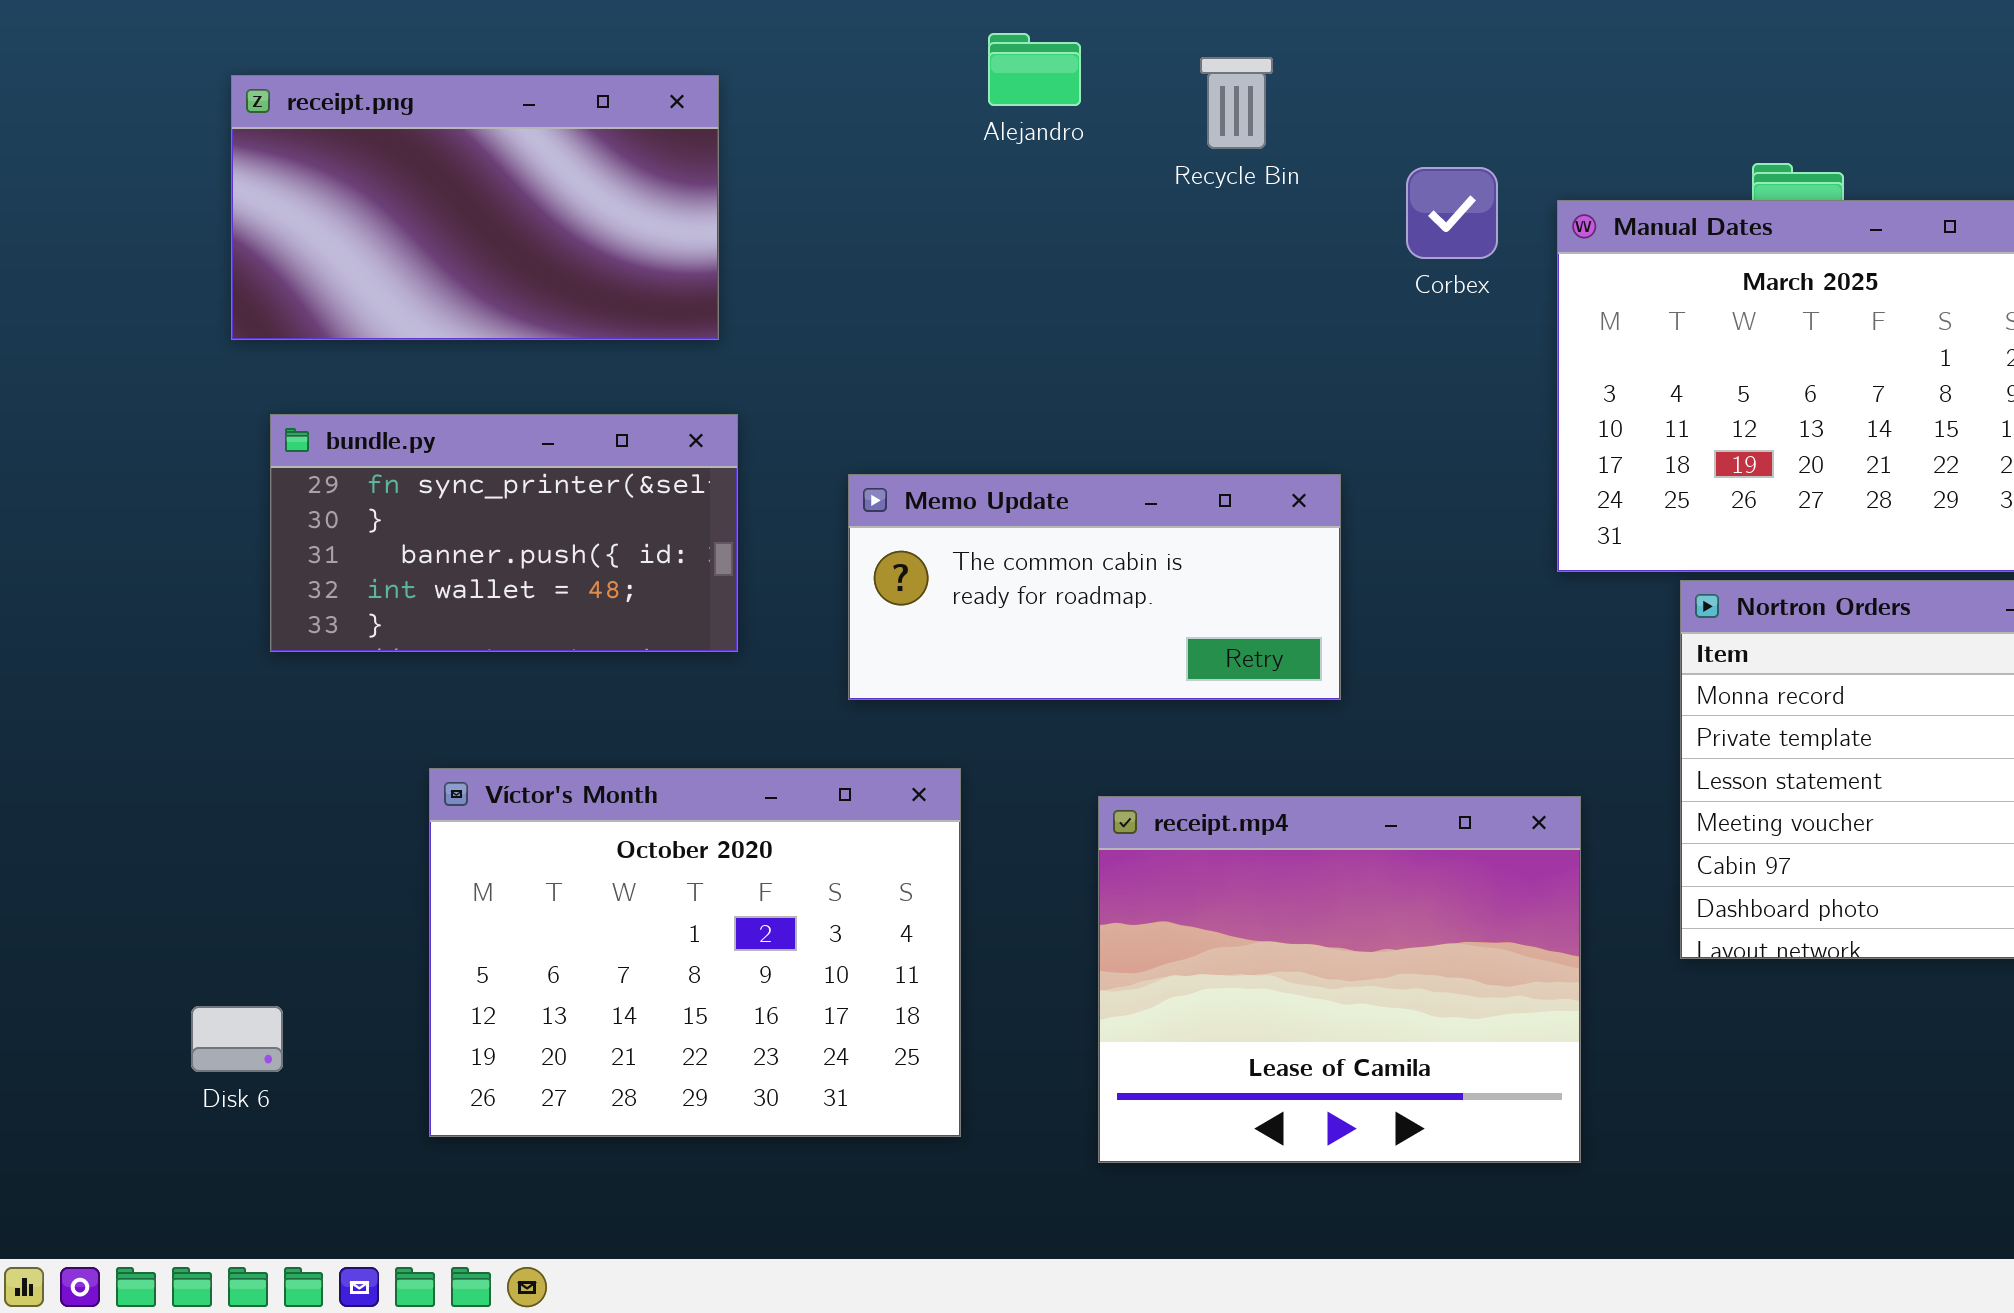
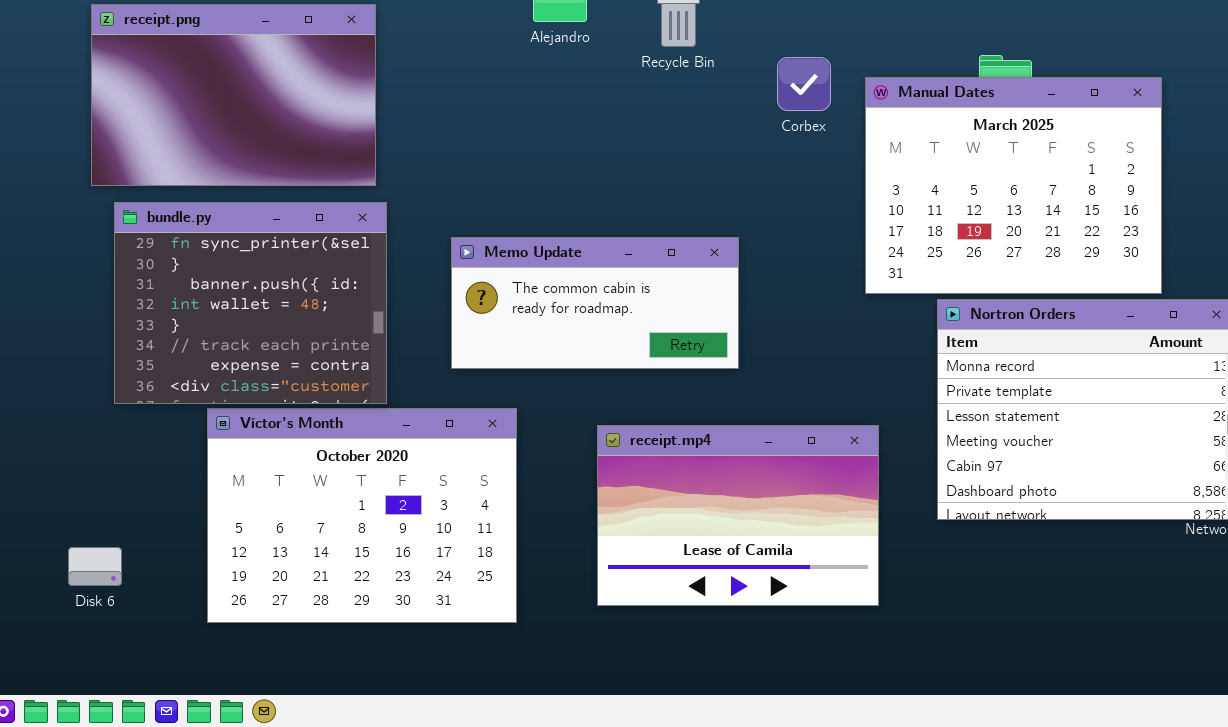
receipt.png: [231,75,719,340] -> [91,4,376,186], resized
bundle.py: [270,414,738,652] -> [114,202,387,404], resized
receipt.mp4: [1098,796,1581,1163] -> [597,425,879,606], resized

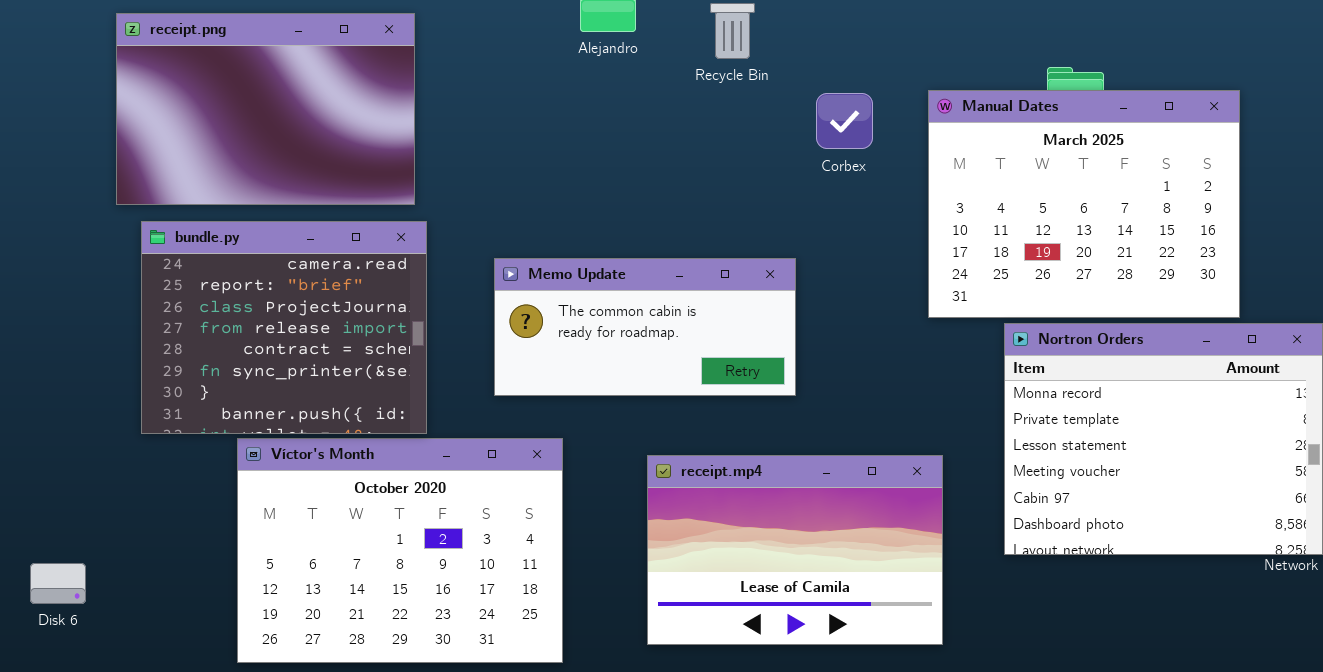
Corbex: [777,57,831,111] -> [816,93,873,149], moved
bundle.py: [114,202,387,404] -> [141,221,427,434], scrolled up 5 rows
Disk 6: [68,547,122,586] -> [30,563,86,604], moved

